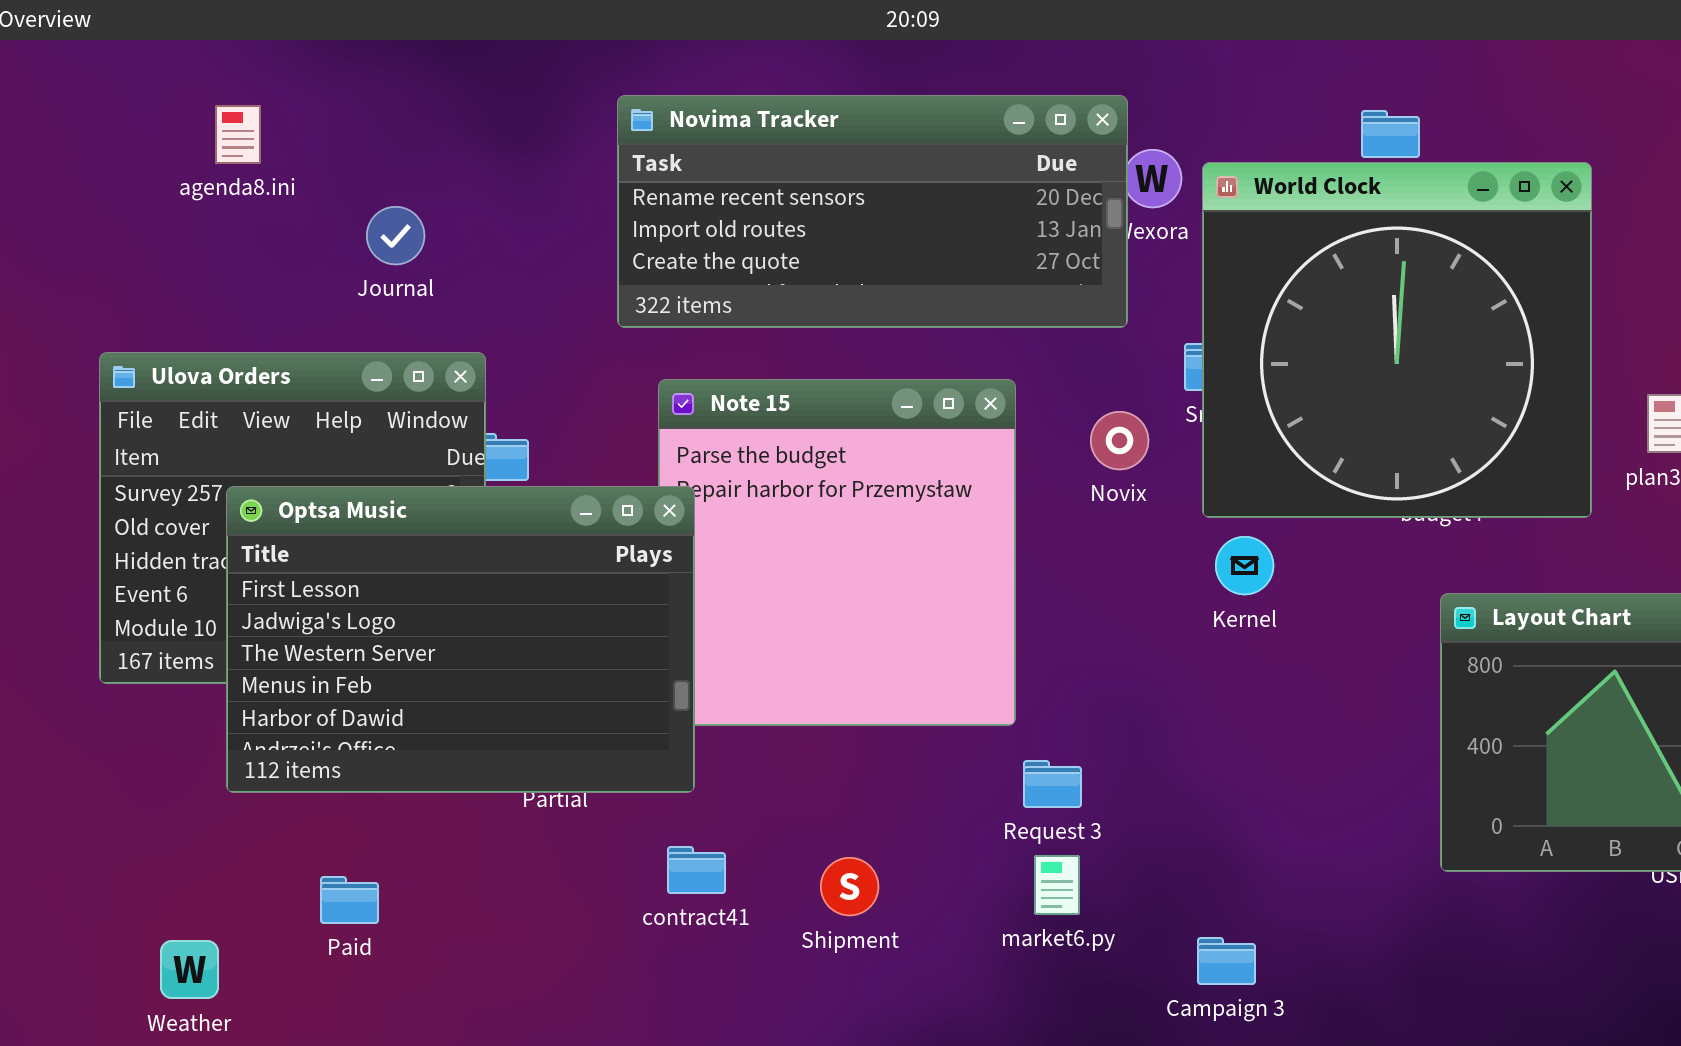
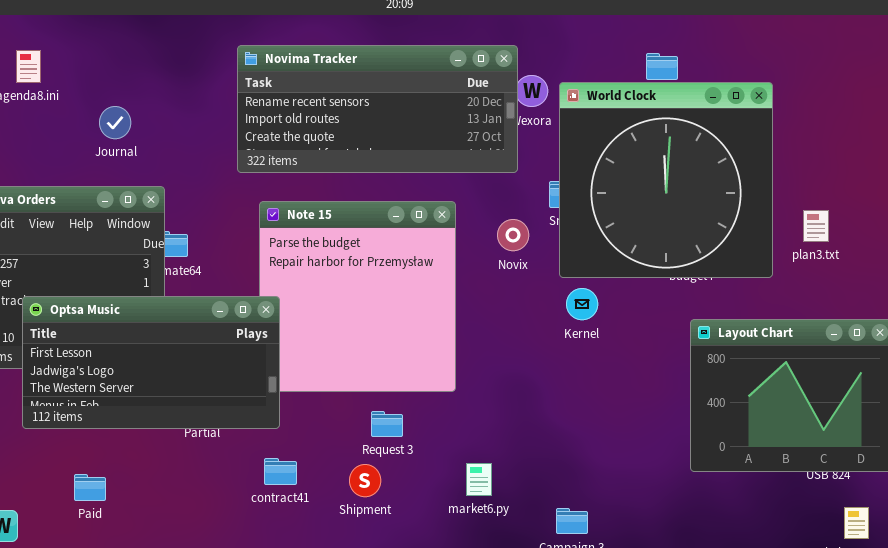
Optsa Music: [226,486,695,793] -> [22,296,280,429], resized
Request 3: [1023,760,1082,808] -> [371,411,403,437], moved

